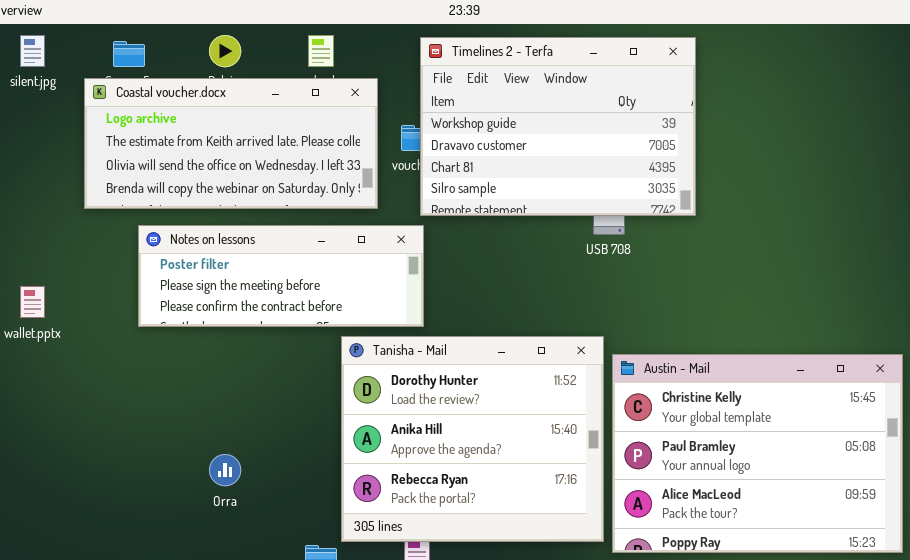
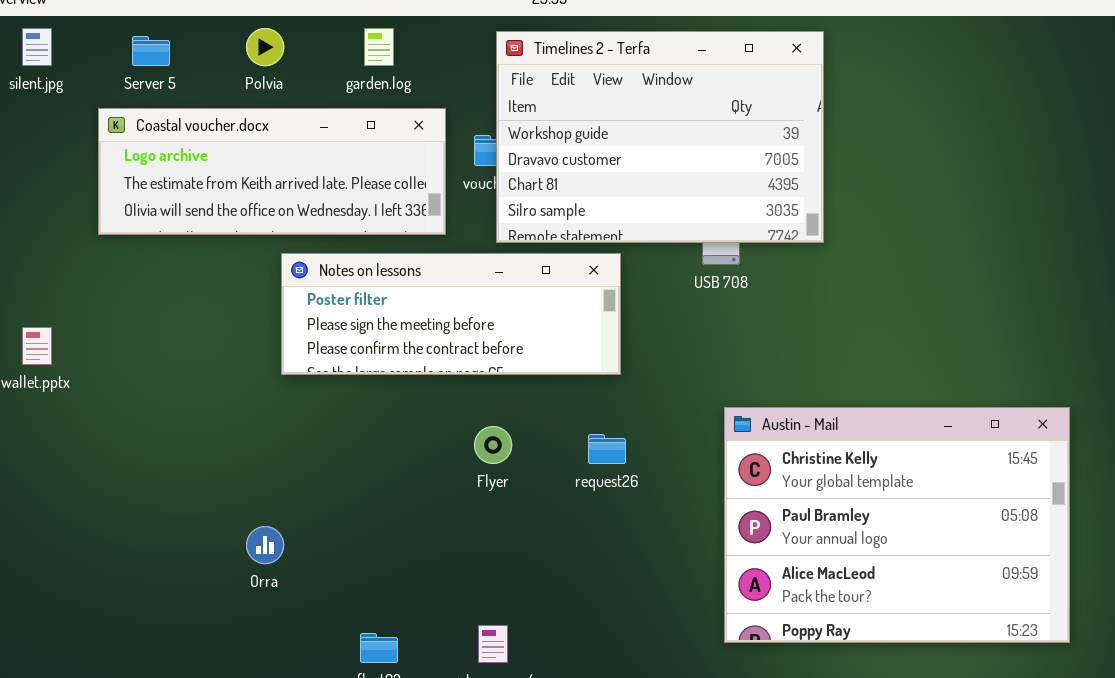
Coastal voucher.docx: [84,78,378,209] -> [98,108,446,235], resized
Notes on lessons: [138,225,424,327] -> [281,253,621,375], moved
Tanisha - Mail: [341,336,604,542] -> none, closed

